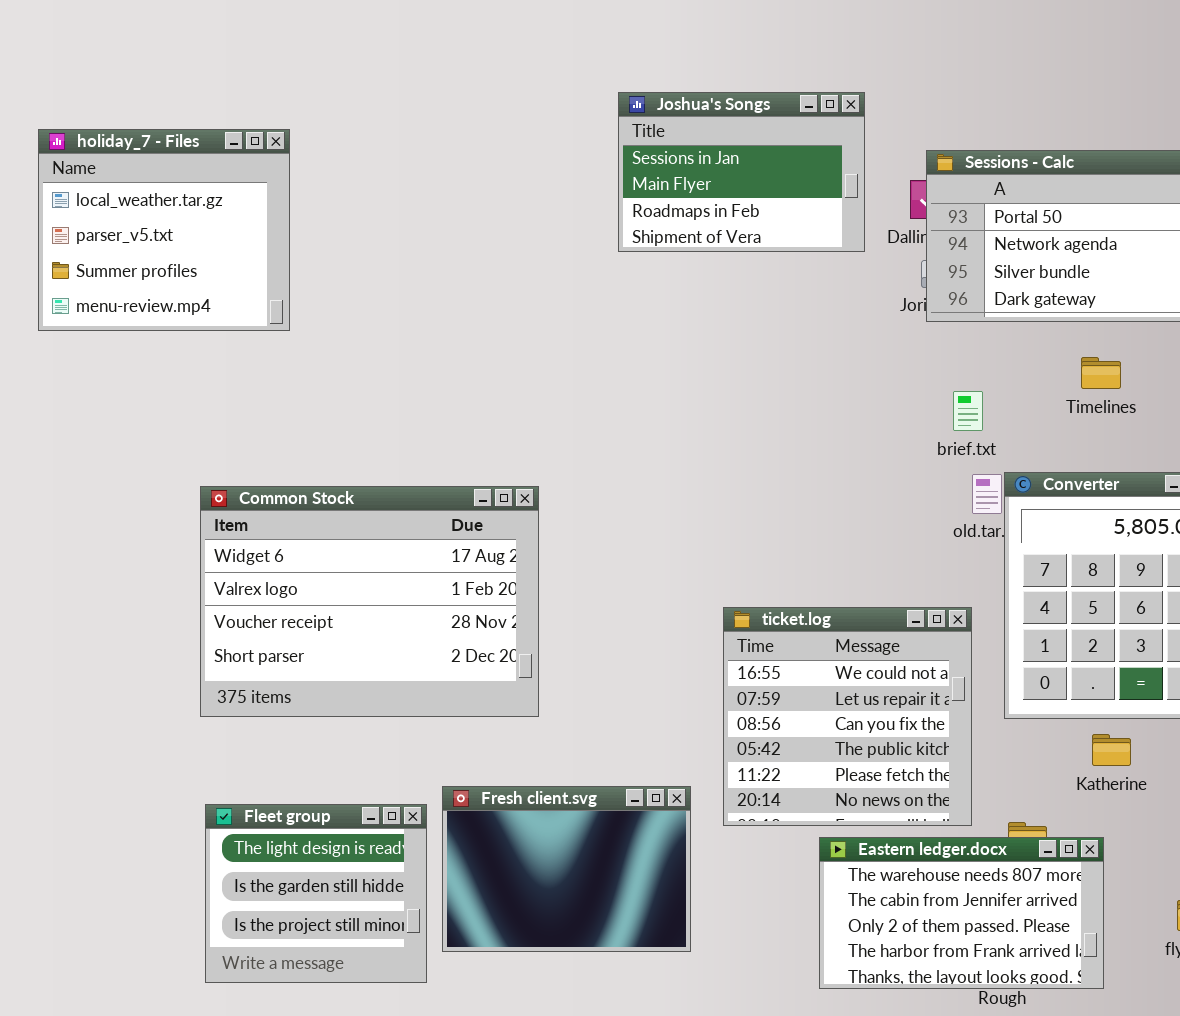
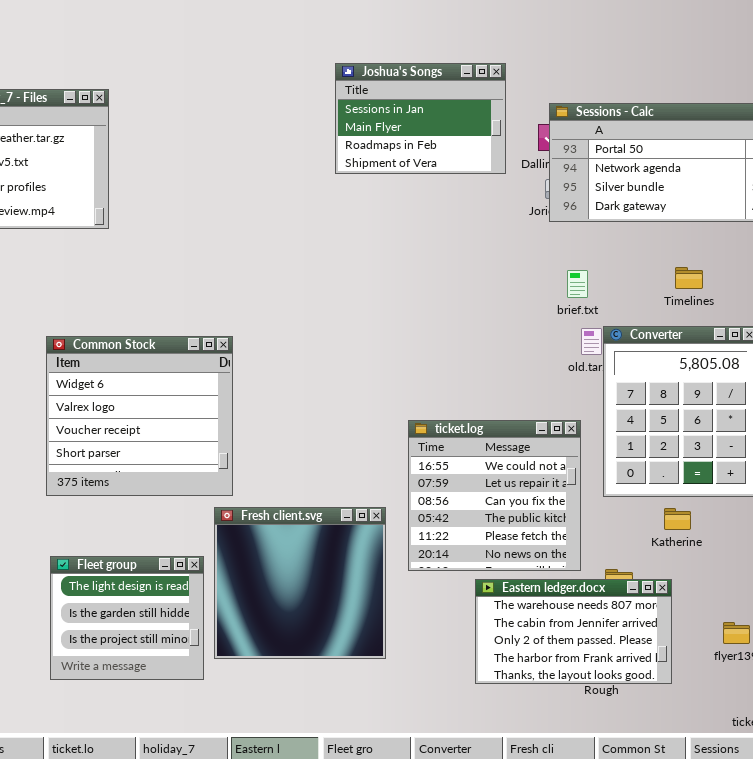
Timelines: [1081,357,1121,389] -> [675,267,703,289], moved
Common Stock: [200,486,539,717] -> [46,336,233,496], resized
Fresh client.svg: [442,786,691,952] -> [214,507,386,659], resized

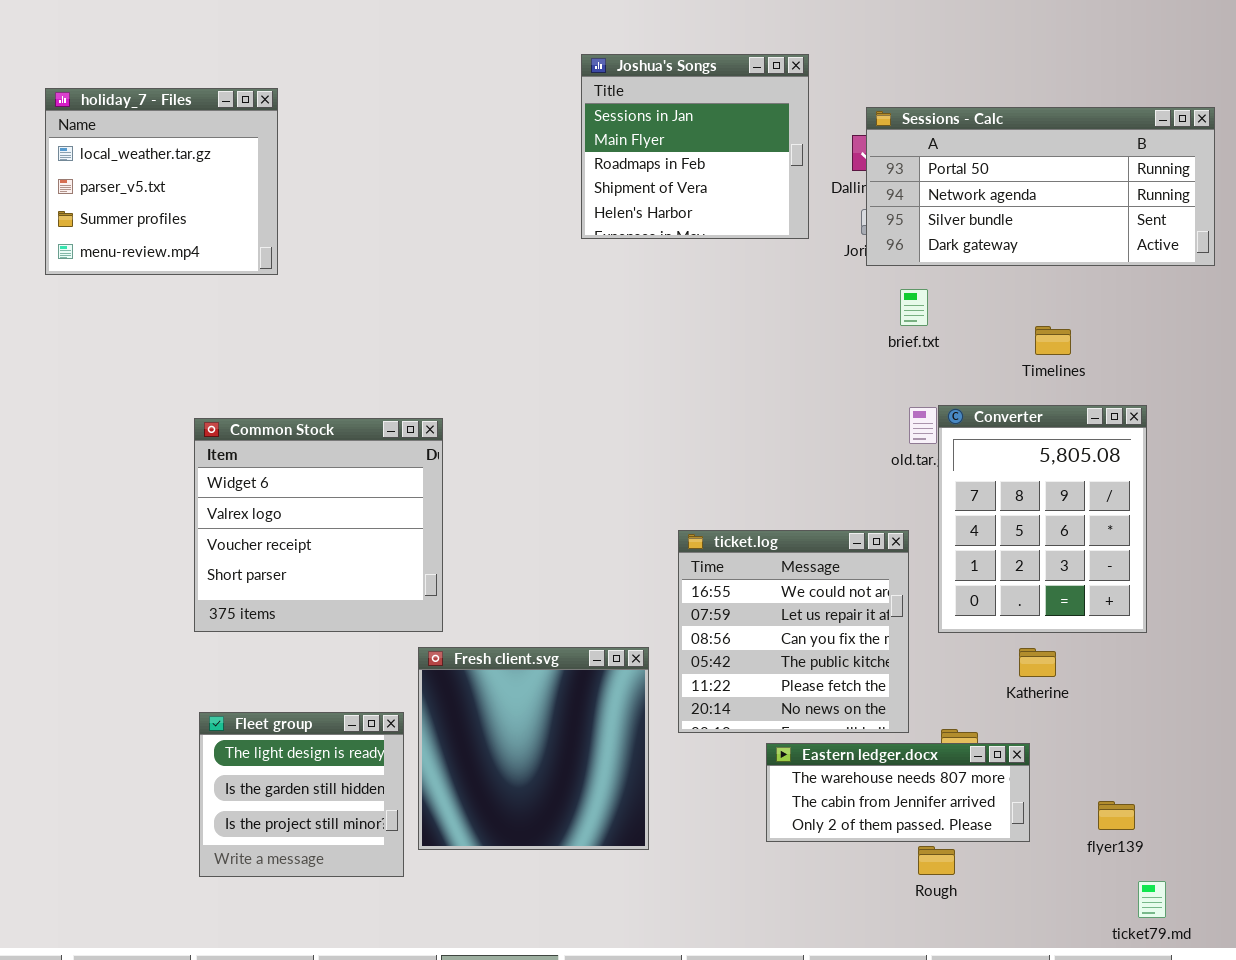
Joshua's Songs: [335,63,506,174] -> [581,54,809,239], resized
brief.txt: [567,270,588,298] -> [900,289,928,326], moved
Eastern ledger.docx: [475,579,672,684] -> [766,743,1030,842], resized

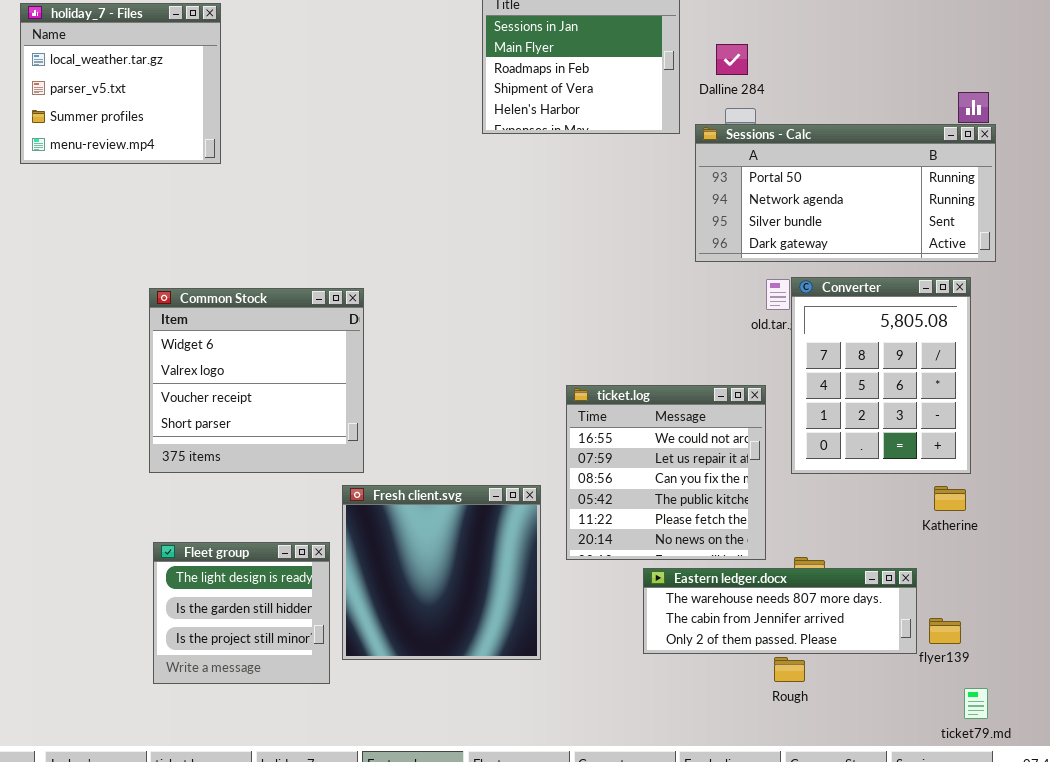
Sessions - Calc: [866,107,1215,266] -> [695,124,996,262], moved
Katherine: [1019,648,1056,677] -> [934,486,966,511], moved
Eastern ledger.docx: [766,743,1030,842] -> [643,568,917,654], resized

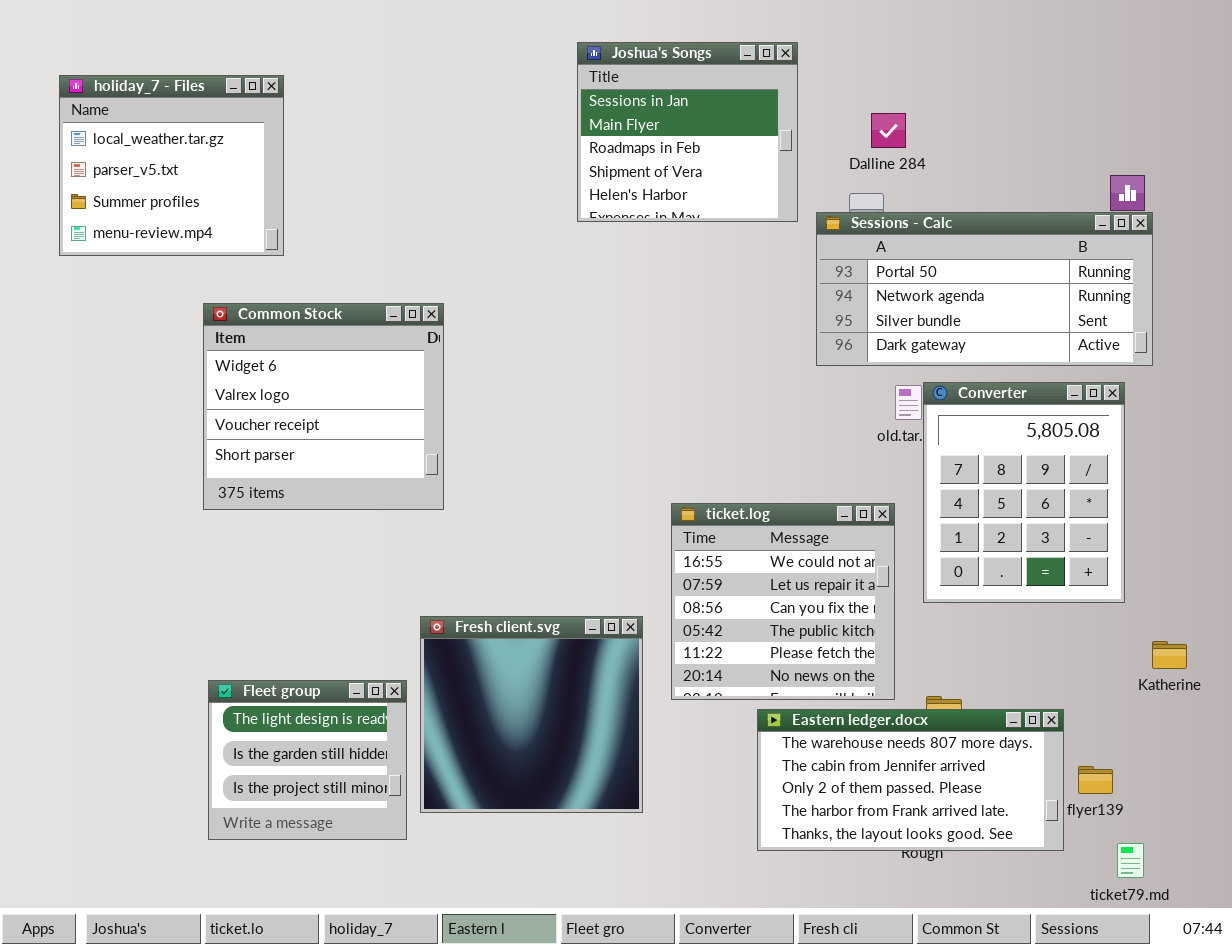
Dalline 284: [716,44,748,75] -> [871,113,906,148], moved
Common Stock: [149,288,364,473] -> [203,303,444,510], moved
Katherine: [934,486,966,511] -> [1152,641,1187,669], moved
Eastern ledger.docx: [643,568,917,654] -> [757,709,1064,851], resized

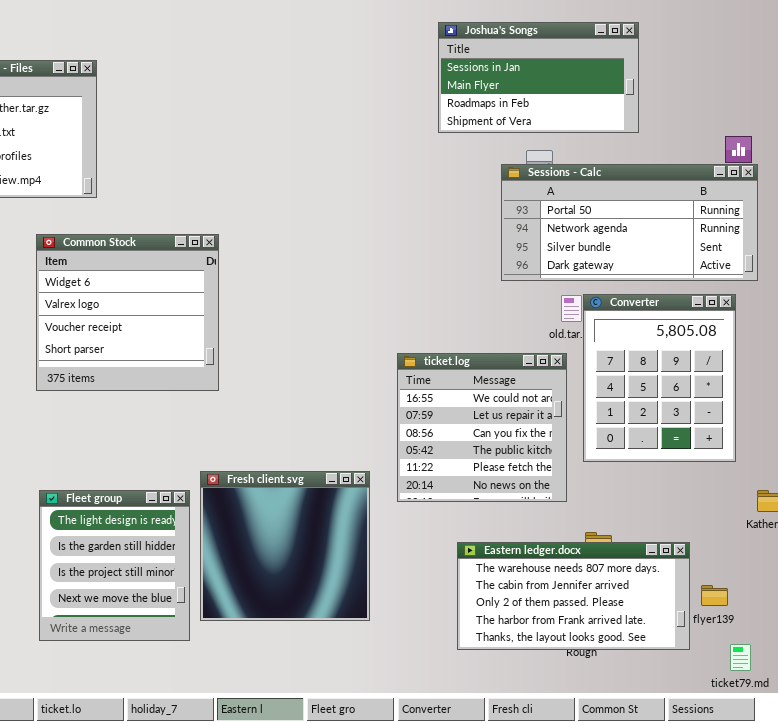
Joshua's Songs: [577,42,798,222] -> [438,22,639,133], moved, resized
ticket.log: [671,503,895,700] -> [397,353,567,502], moved
Fleet group: [208,680,407,840] -> [39,490,190,641], resized

